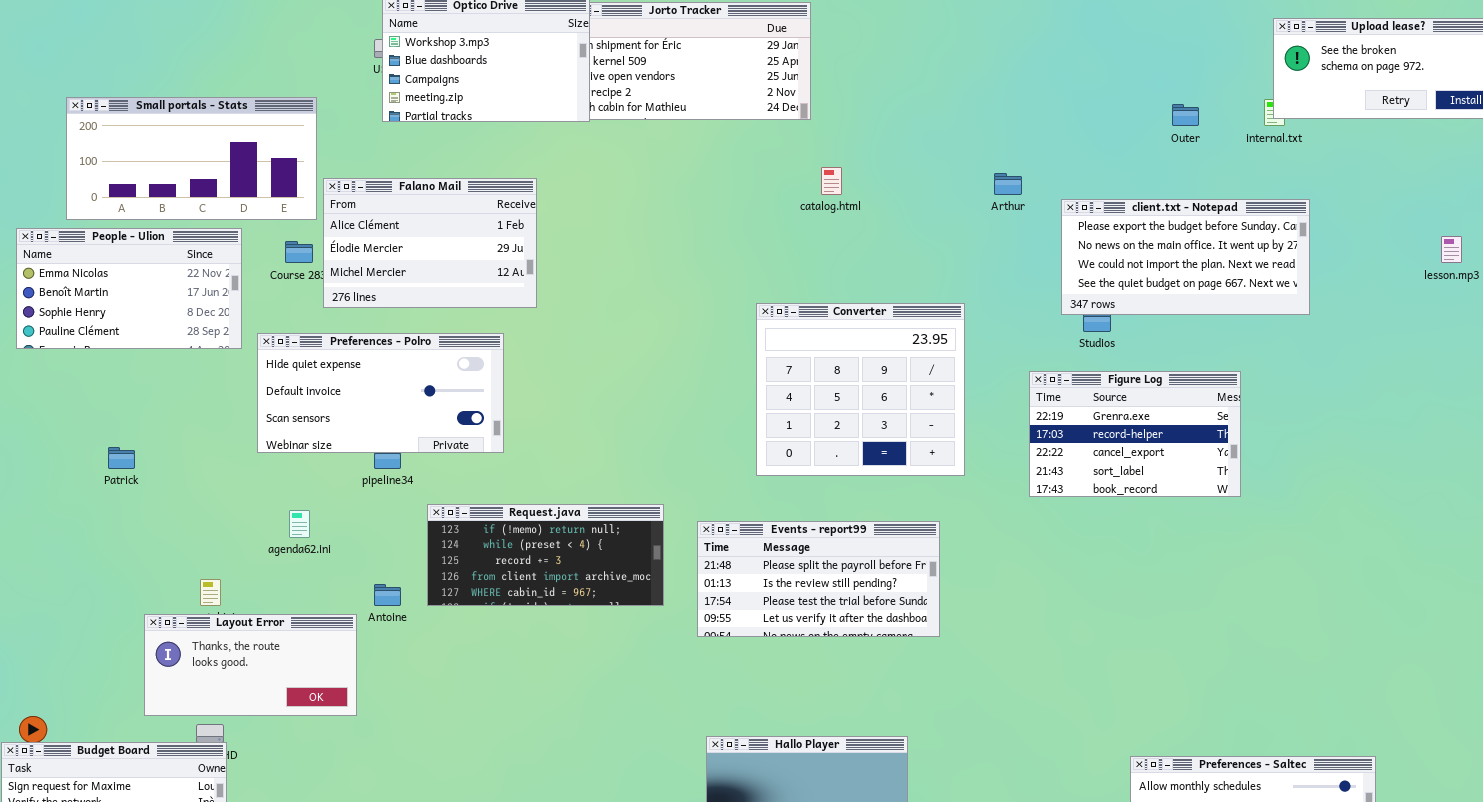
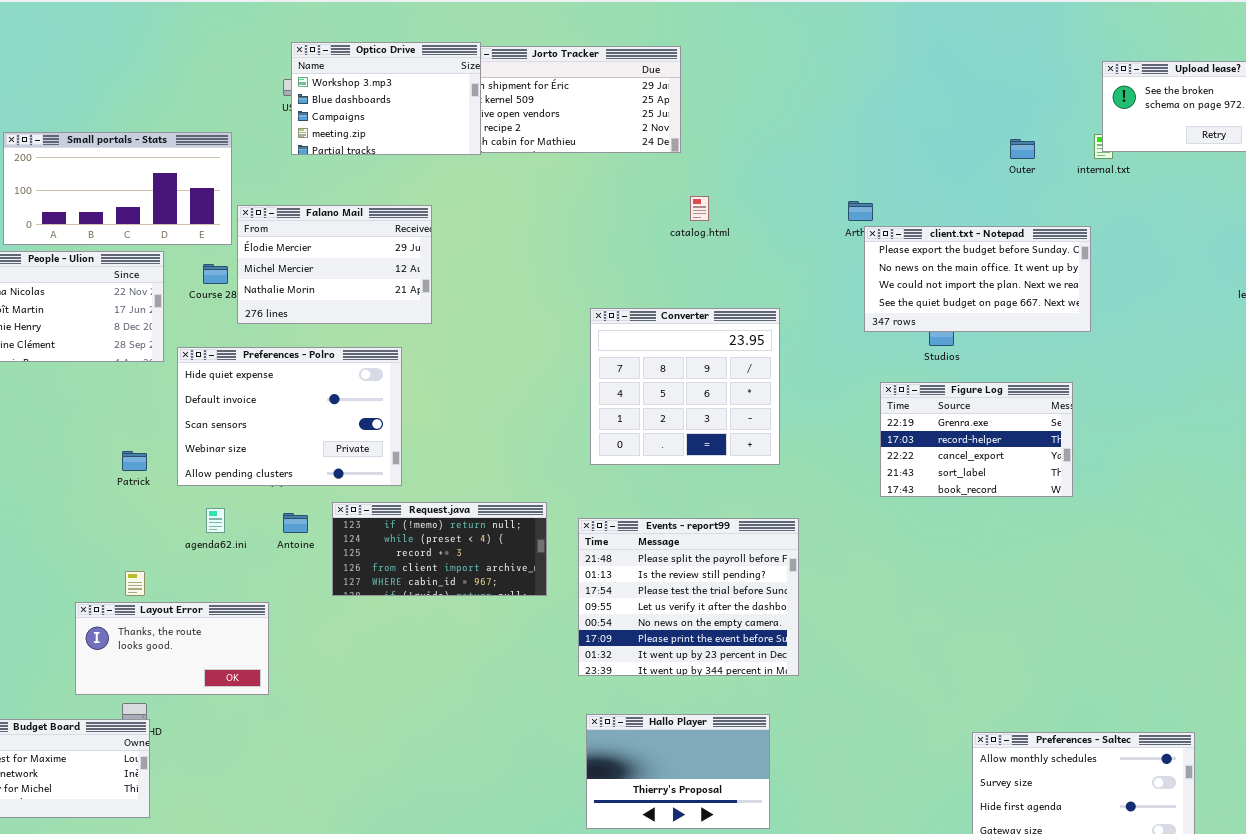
Falano Mail: [323,178,537,308] -> [237,205,432,324], scrolled down 1 row
client.txt - Notepad: [1061,199,1310,315] -> [864,226,1091,332], moved
Converter: [756,303,965,476] -> [590,308,780,465], moved
Preferences - Polro: [257,333,504,453] -> [177,347,402,486], resized
Patrick: [108,447,135,469] -> [122,451,147,471], moved
Events - report99: [697,521,940,637] -> [578,518,799,676], resized
Antoine: [374,584,401,606] -> [283,513,308,533], moved

